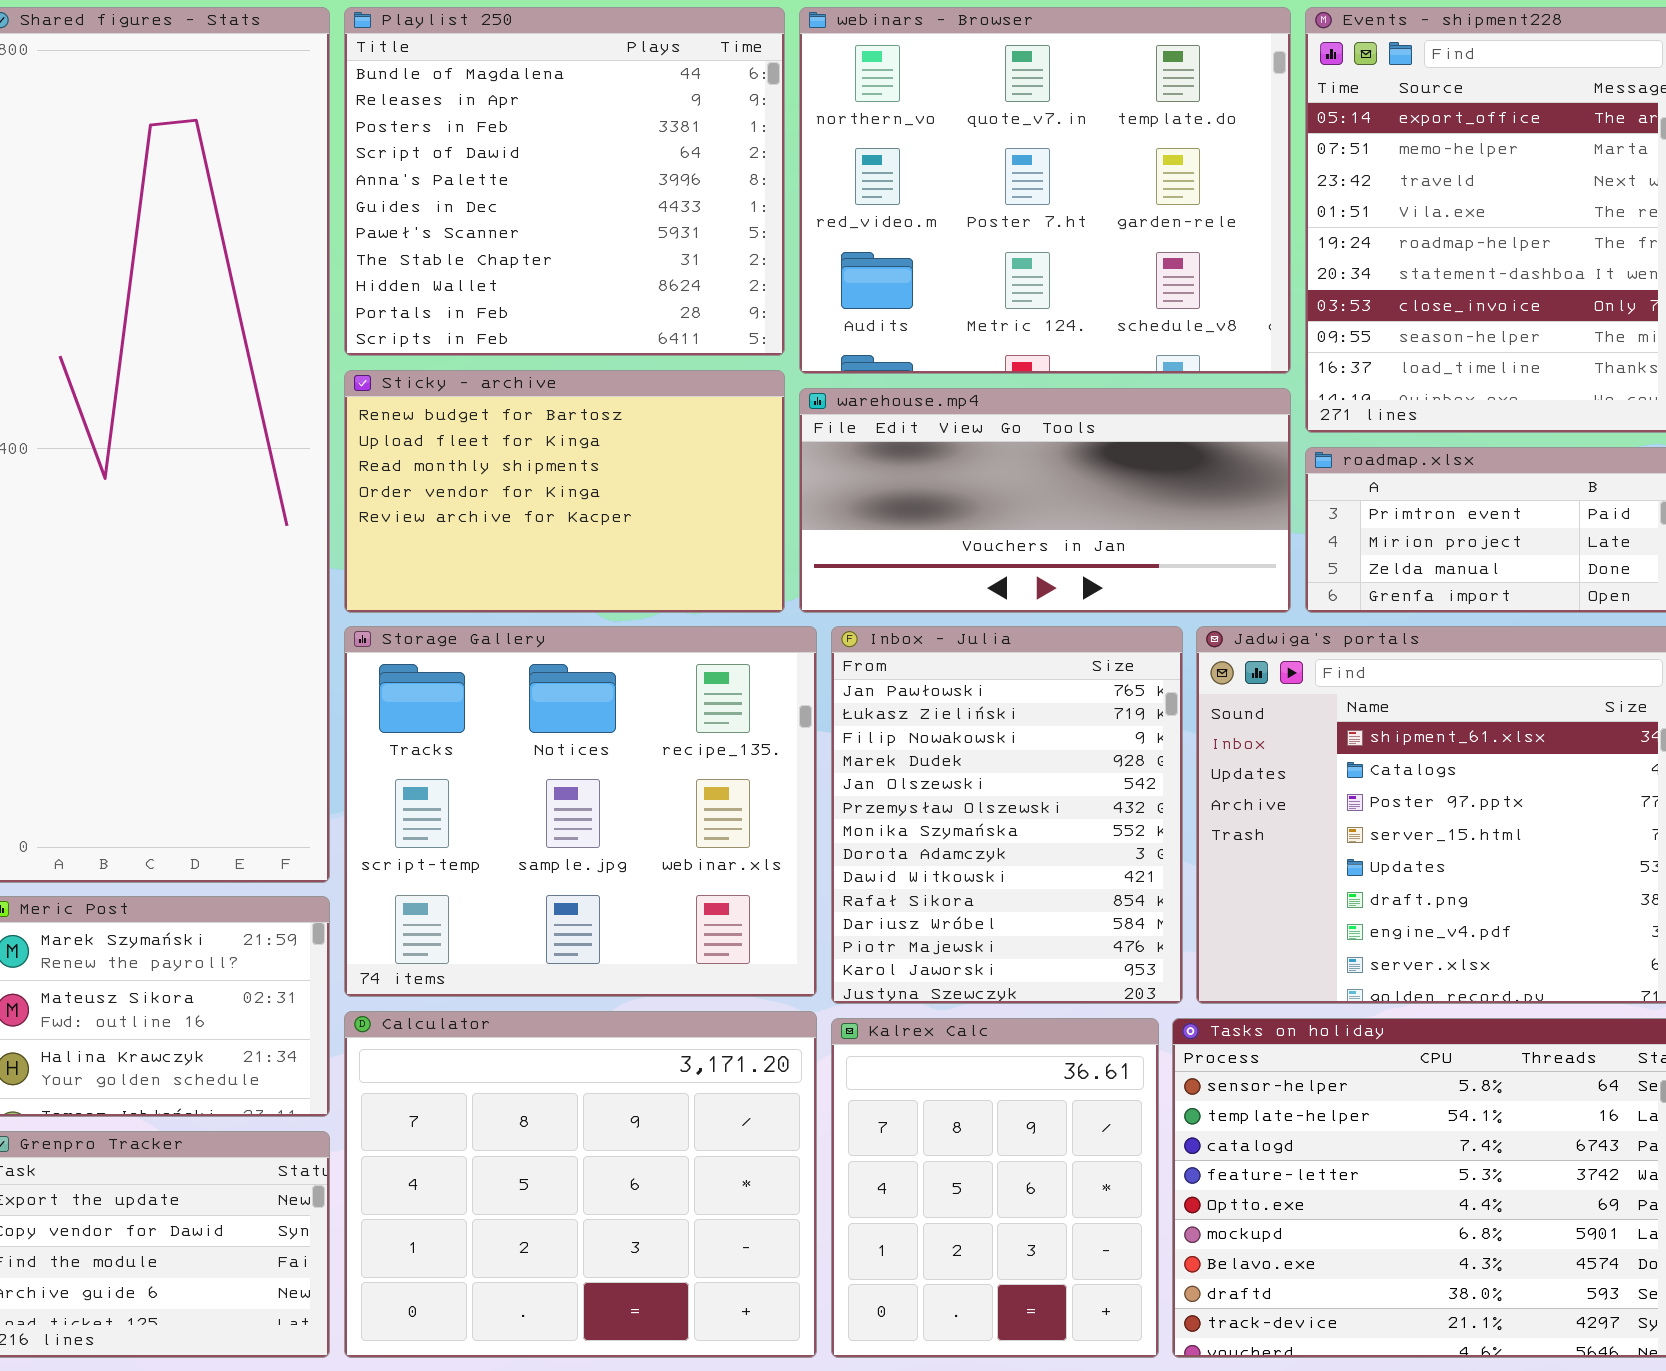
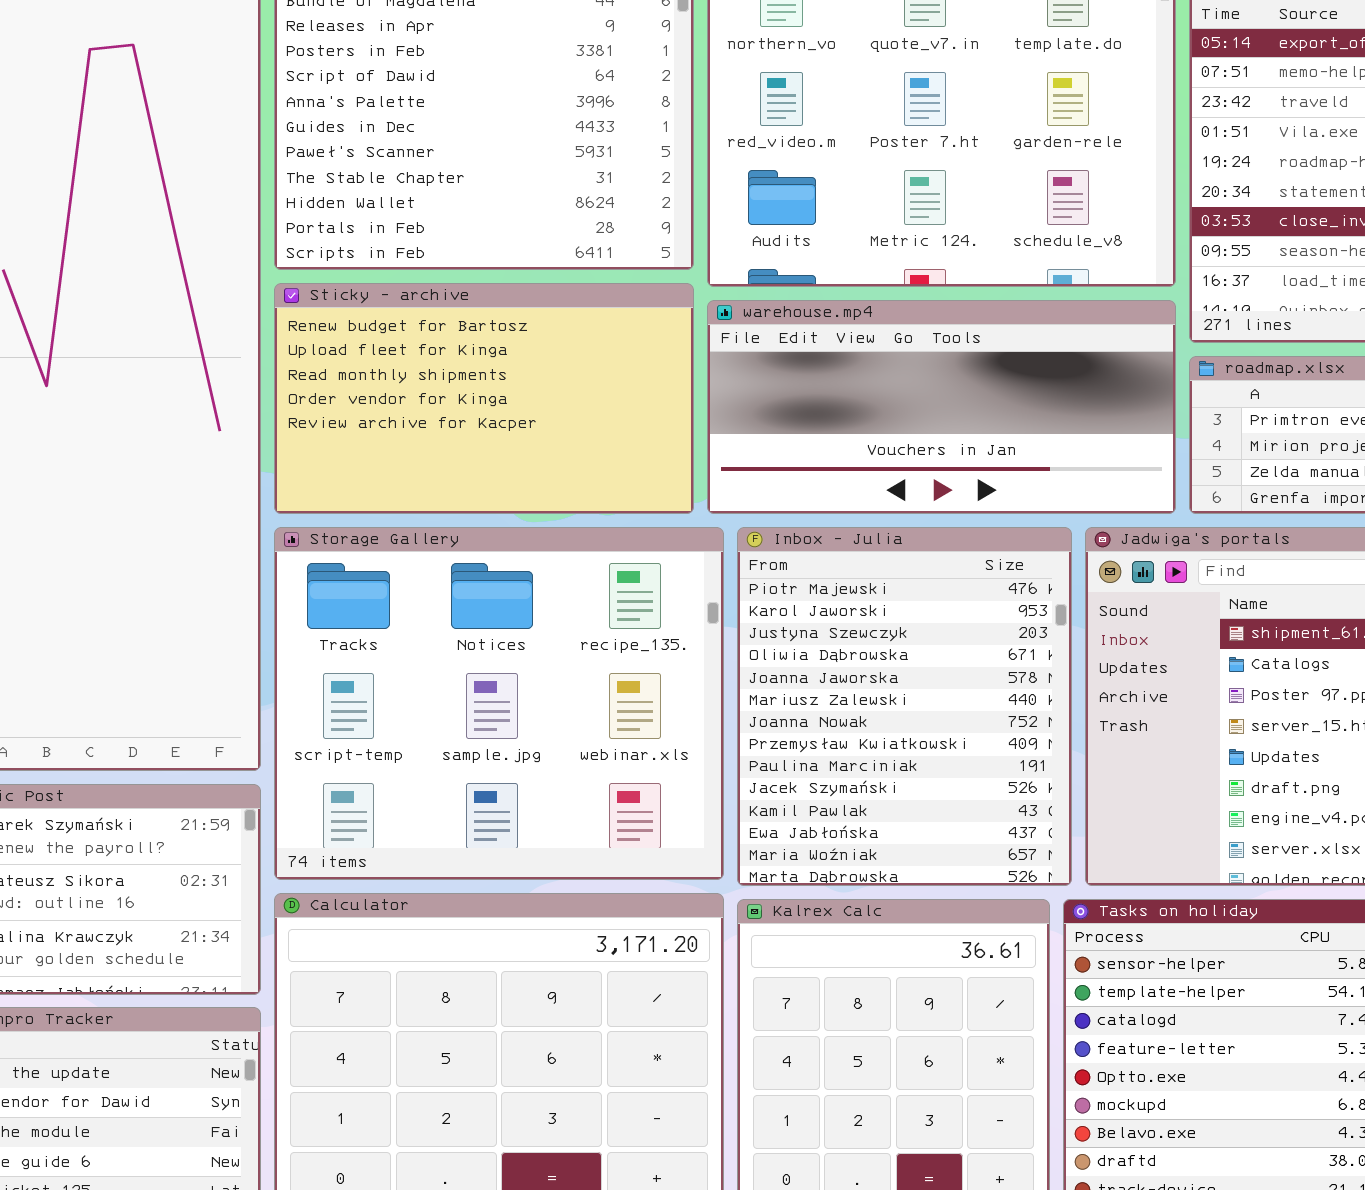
Inbox - Julia: [831,626,1183,1004] -> [737,527,1072,886], scrolled down 11 rows

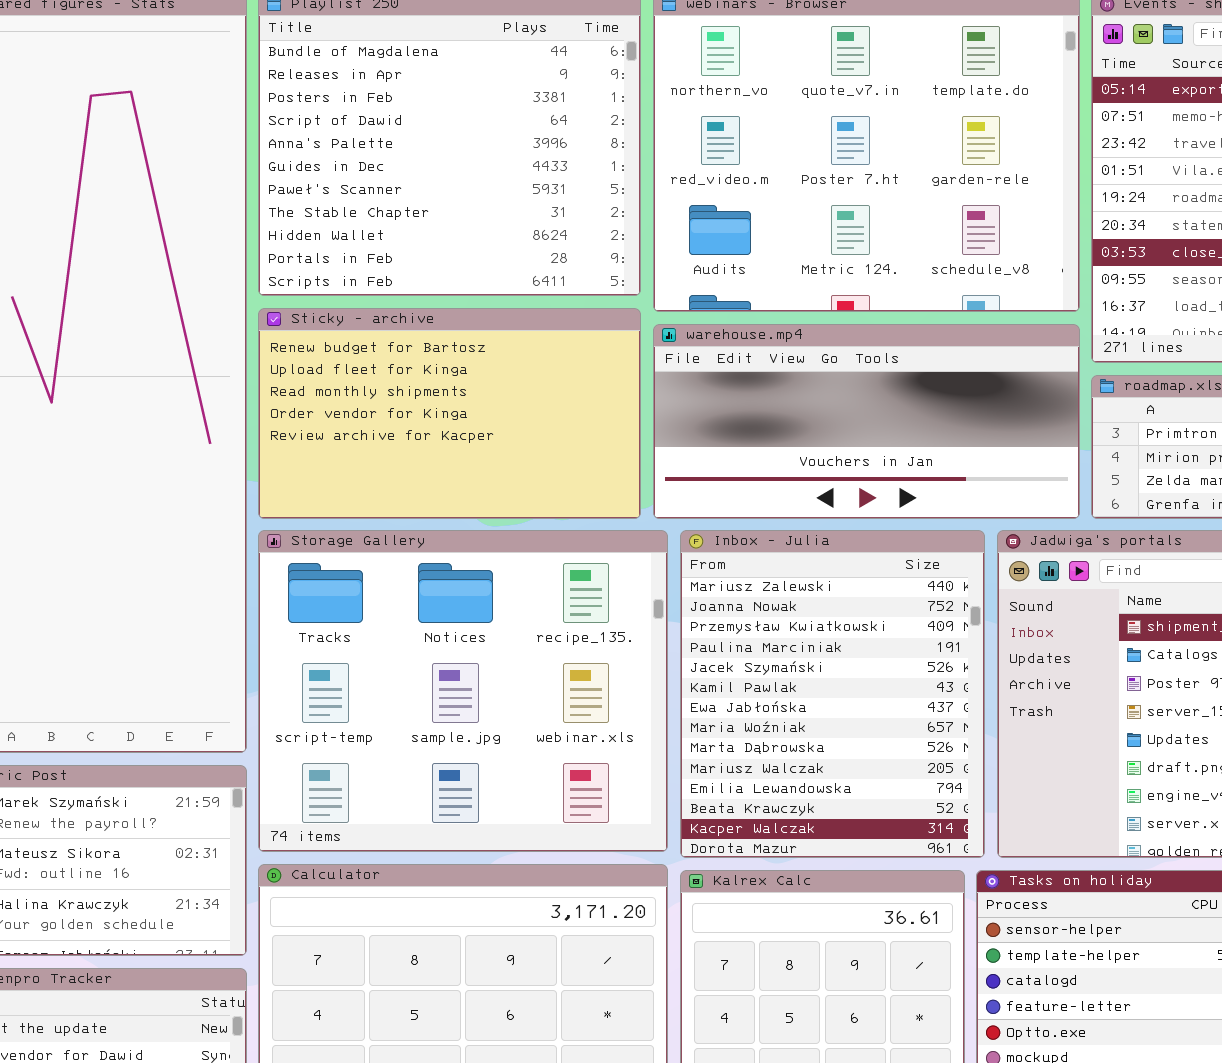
Inbox - Julia: [737,527,1072,886] -> [680,530,985,858], scrolled down 5 rows

